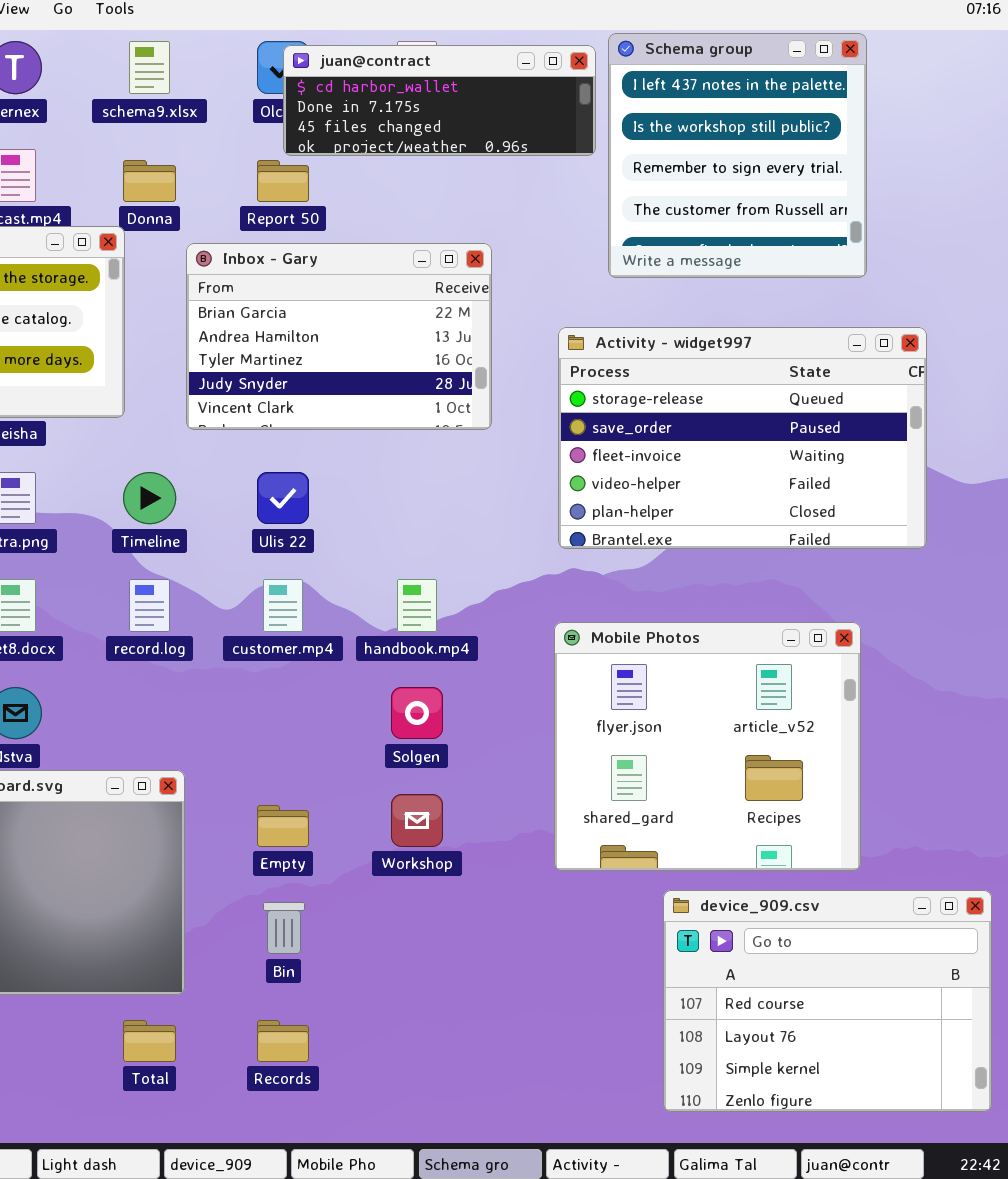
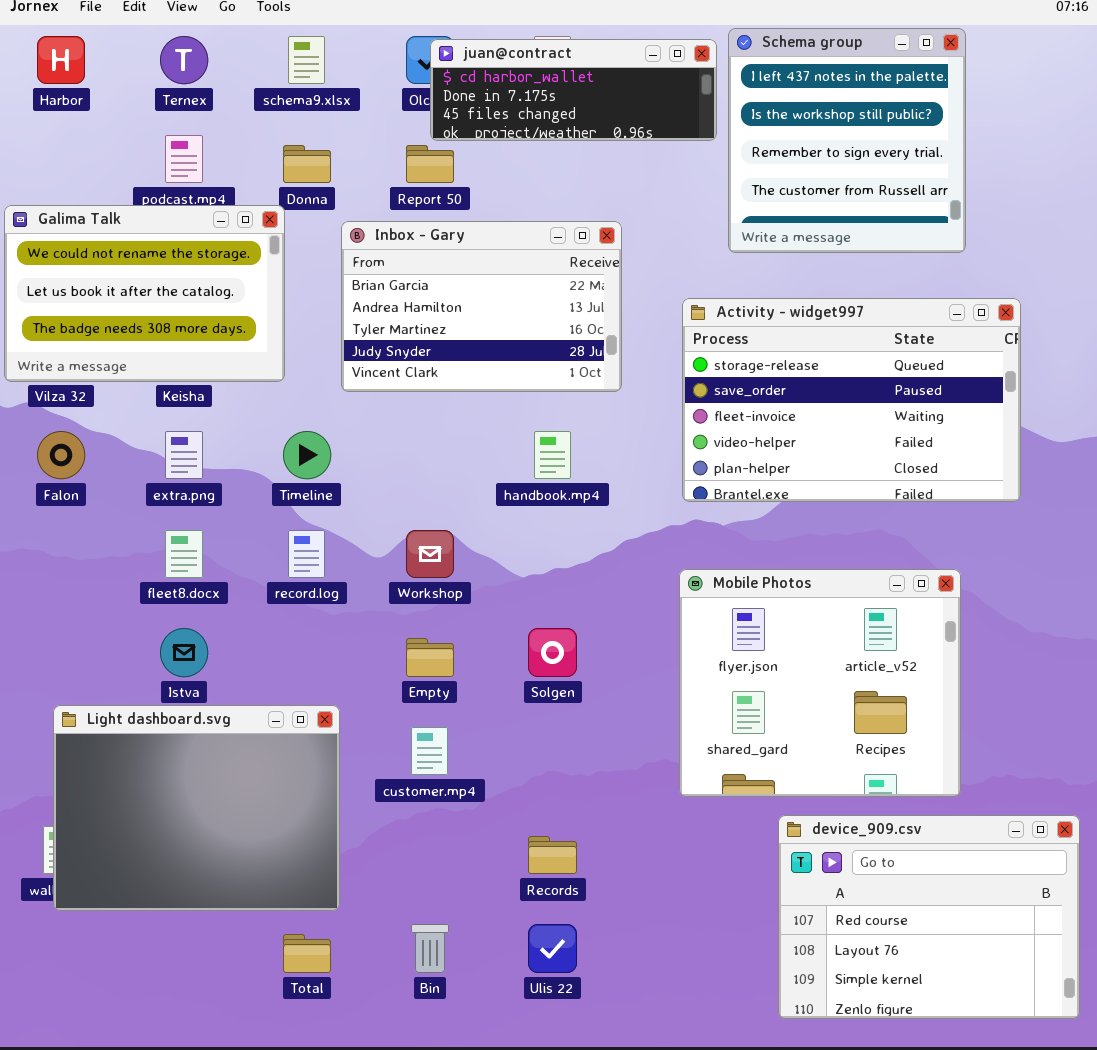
Ulis 22: [257,472,309,524] -> [528,924,577,973], moved
customer.mp4: [263,579,303,632] -> [411,727,448,775], moved
handbook.mp4: [397,579,437,632] -> [534,431,571,479], moved
Workshop: [391,794,443,847] -> [406,530,454,578], moved
Empty: [257,805,309,847] -> [406,638,454,677], moved
Bin: [263,902,305,954] -> [411,924,449,973], moved
Records: [257,1020,309,1062] -> [528,836,577,874], moved

